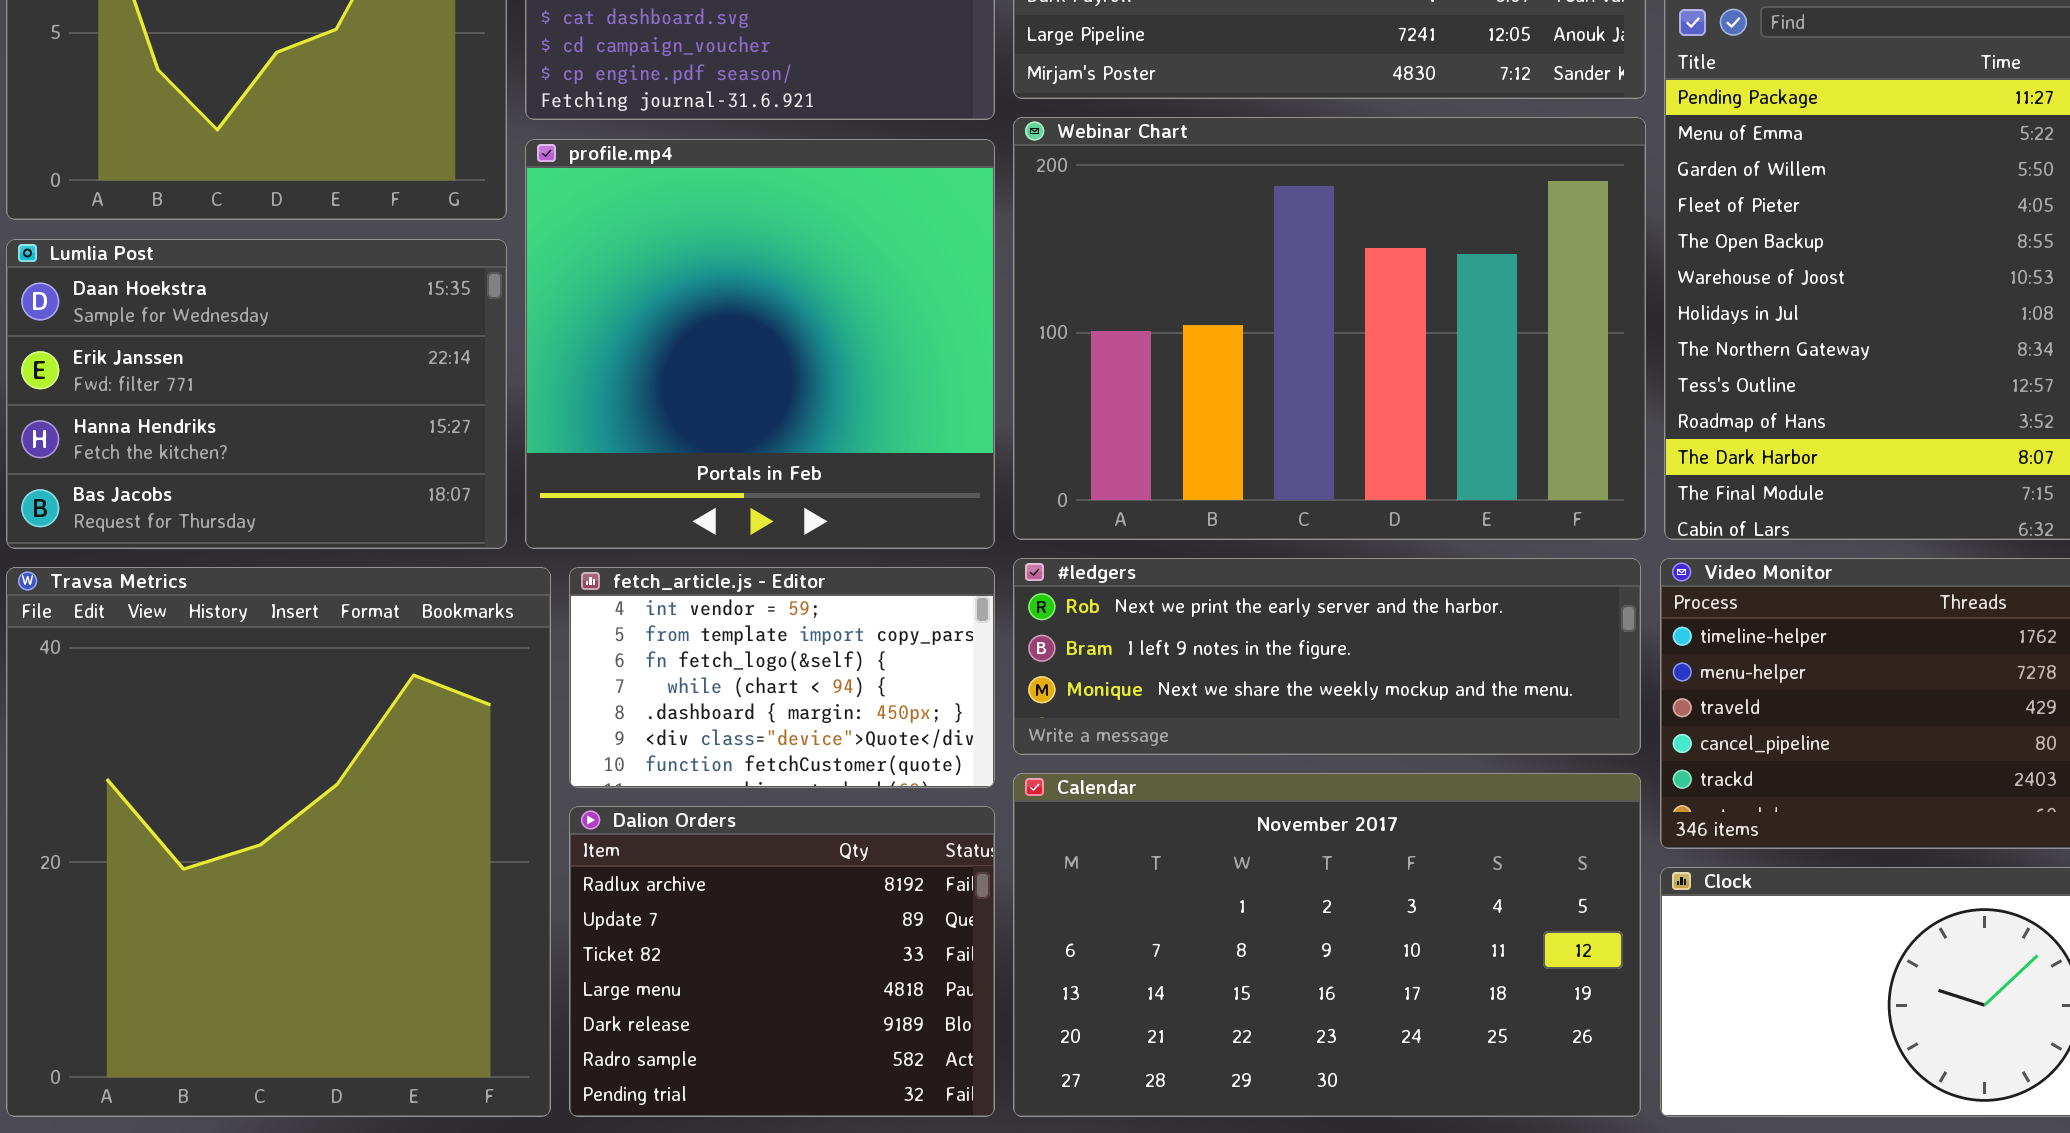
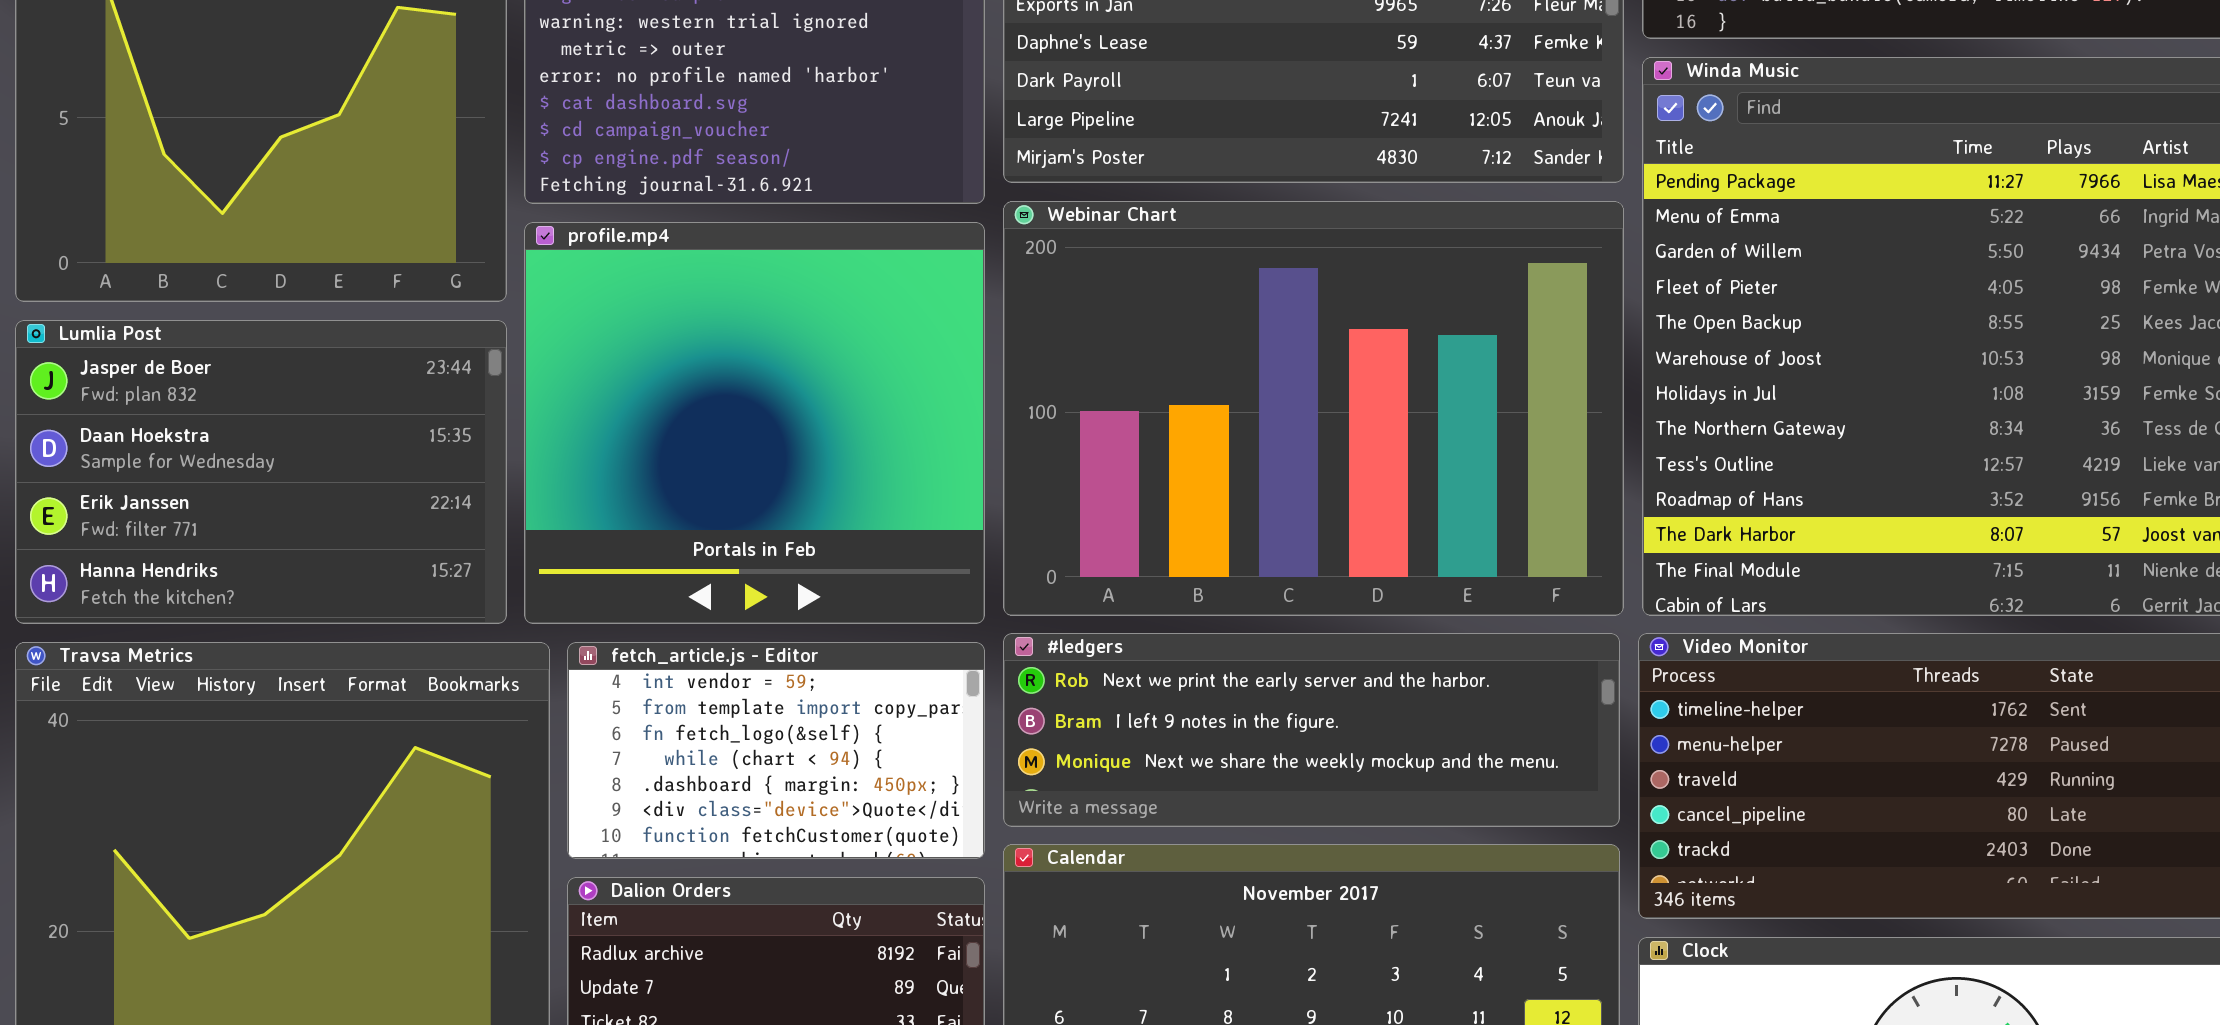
Lumlia Post: [6,239,507,549] -> [15,320,507,624], scrolled up 1 row

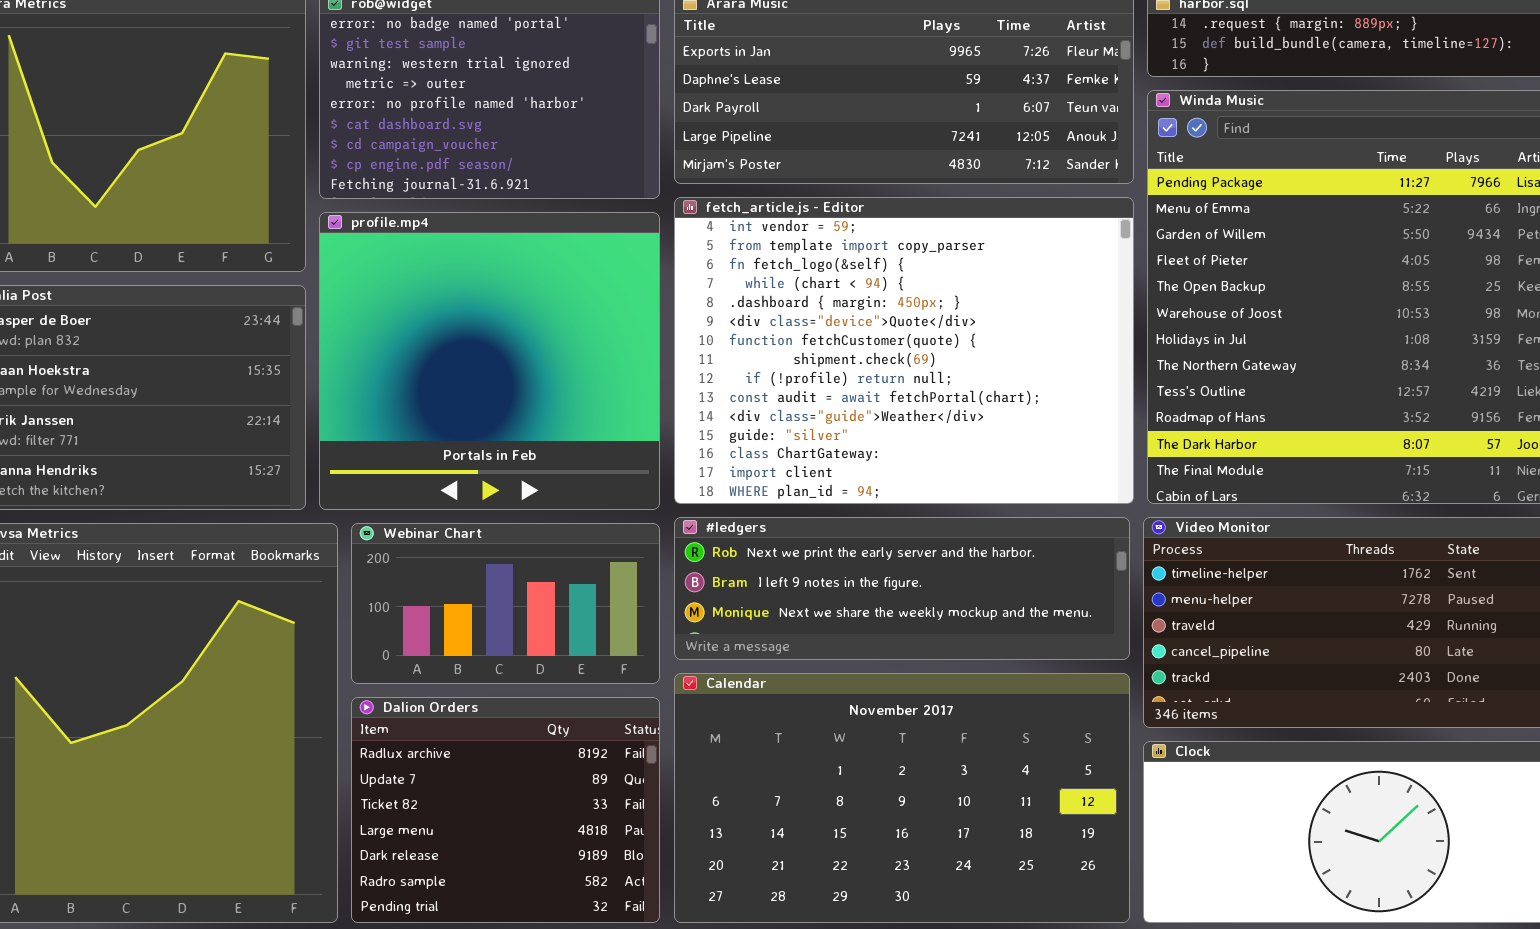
Webinar Chart: [1003,201,1624,616] -> [351,523,660,684], moved, resized
fetch_article.js - Editor: [567,642,985,859] -> [674,197,1134,504], moved, resized

